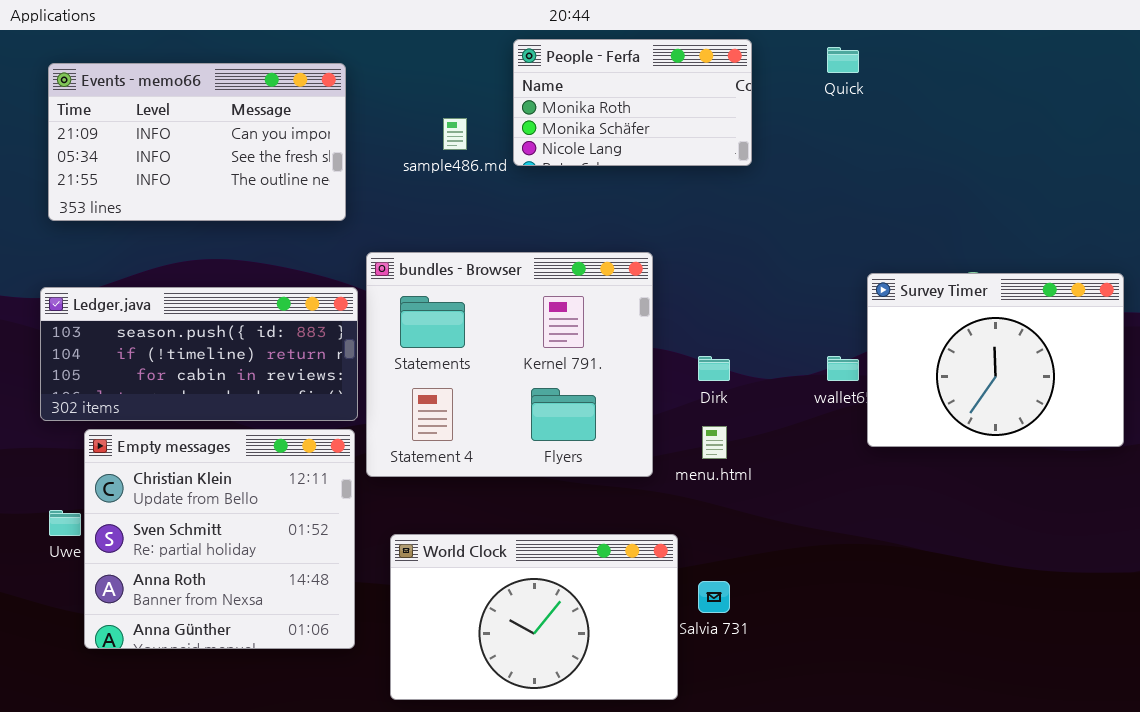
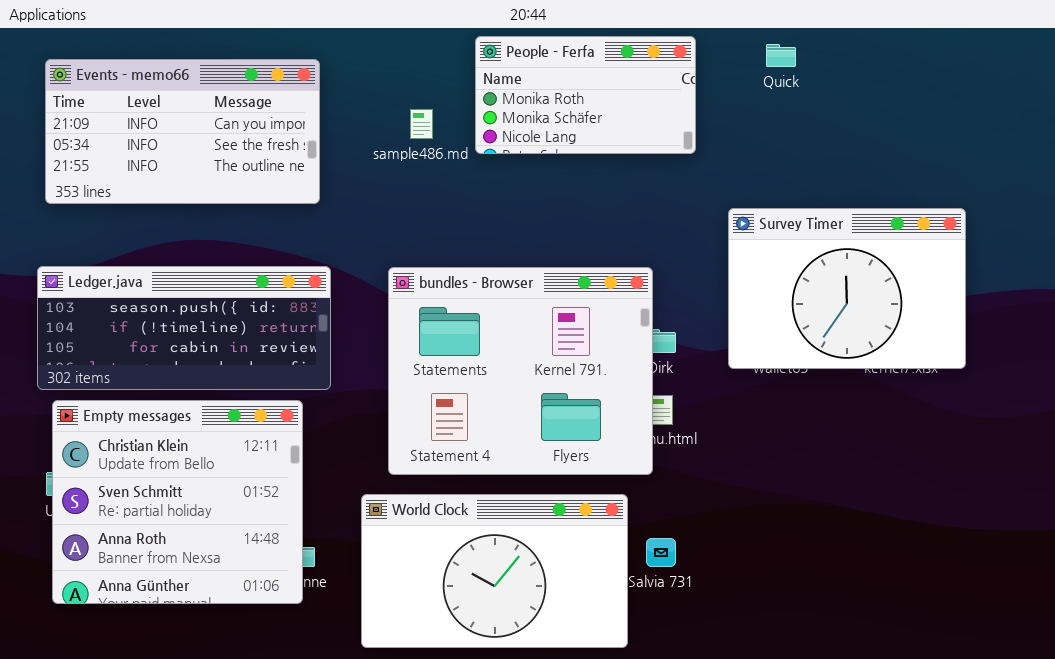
bundles - Browser: [366,252,653,477] -> [388,267,653,475], moved
Survey Timer: [867,273,1124,447] -> [728,208,966,369], moved
Empty messages: [84,429,355,649] -> [52,400,303,604], moved

